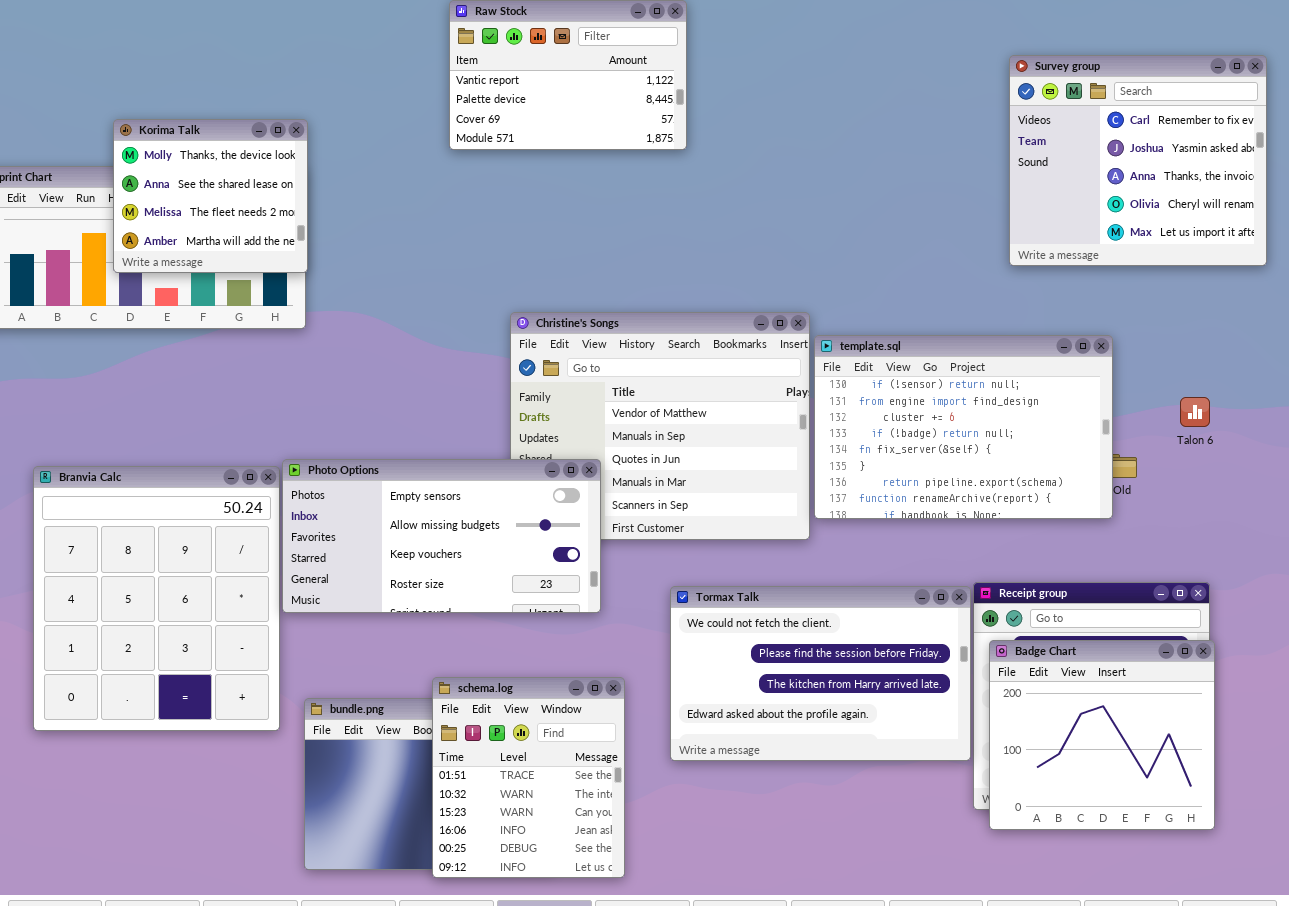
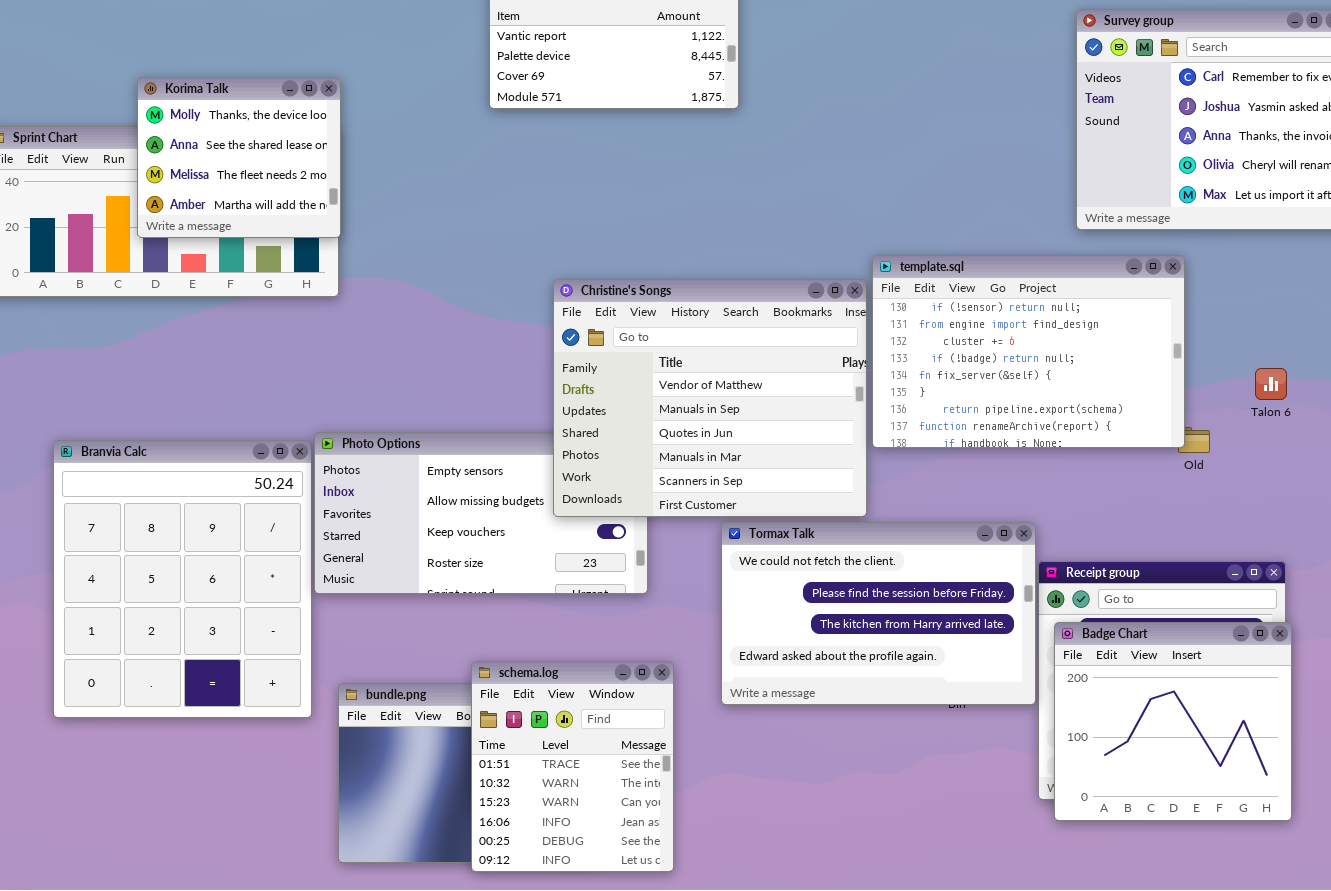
Christine's Songs: [510,312,810,540] -> [553,279,867,517], raised
template.sql: [814,335,1113,519] -> [872,255,1185,448], moved
Tormax Talk: [670,586,971,761] -> [721,522,1036,705], moved

